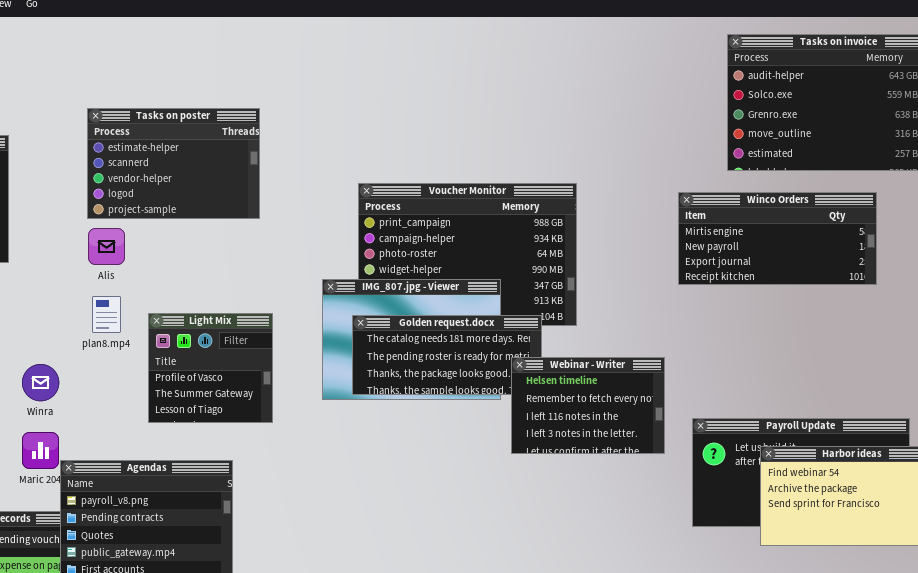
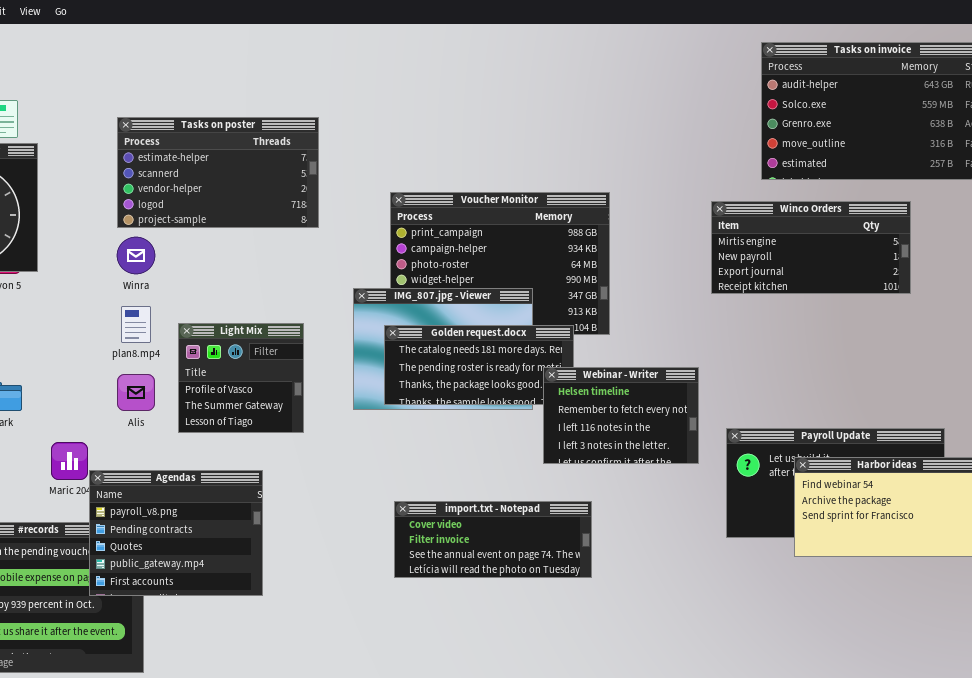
Tasks on poster: [87,108,260,219] -> [117,117,319,228], resized
Alis: [88,228,125,265] -> [117,374,155,411], moved
Winra: [22,364,59,401] -> [117,237,155,274], moved
import.txt - Notepad: none -> [394,501,592,578], opened

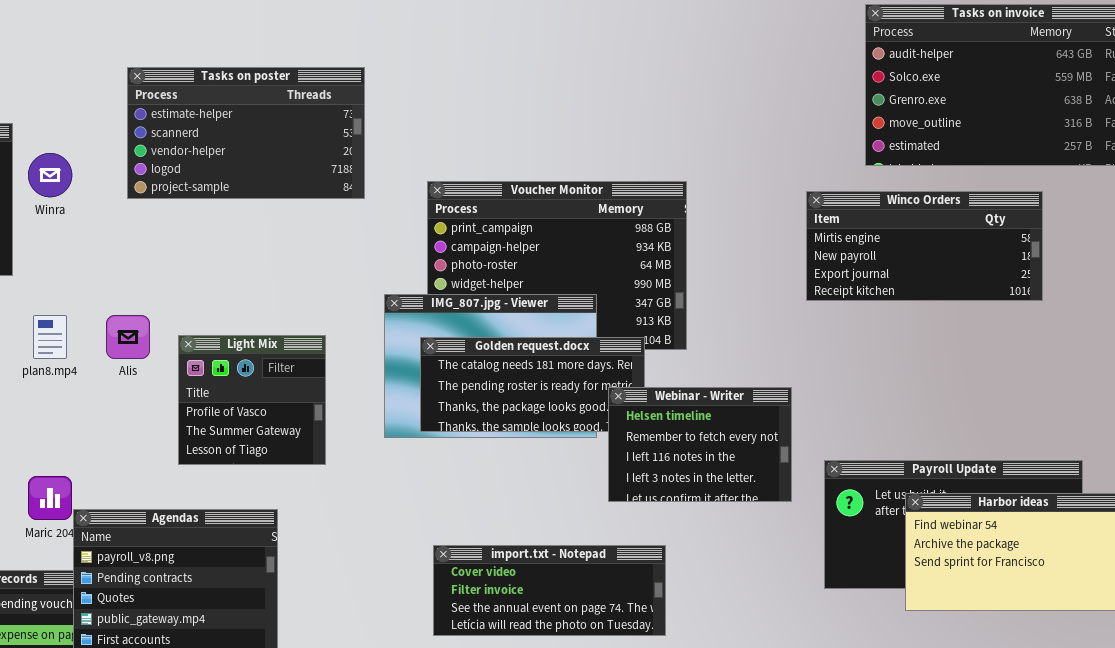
Tasks on poster: [117,117,319,228] -> [127,67,365,199], moved
Winra: [117,237,155,274] -> [28,153,72,197], moved
plan8.mp4: [121,306,151,343] -> [33,315,67,359], moved
Alis: [117,374,155,411] -> [106,315,150,359], moved

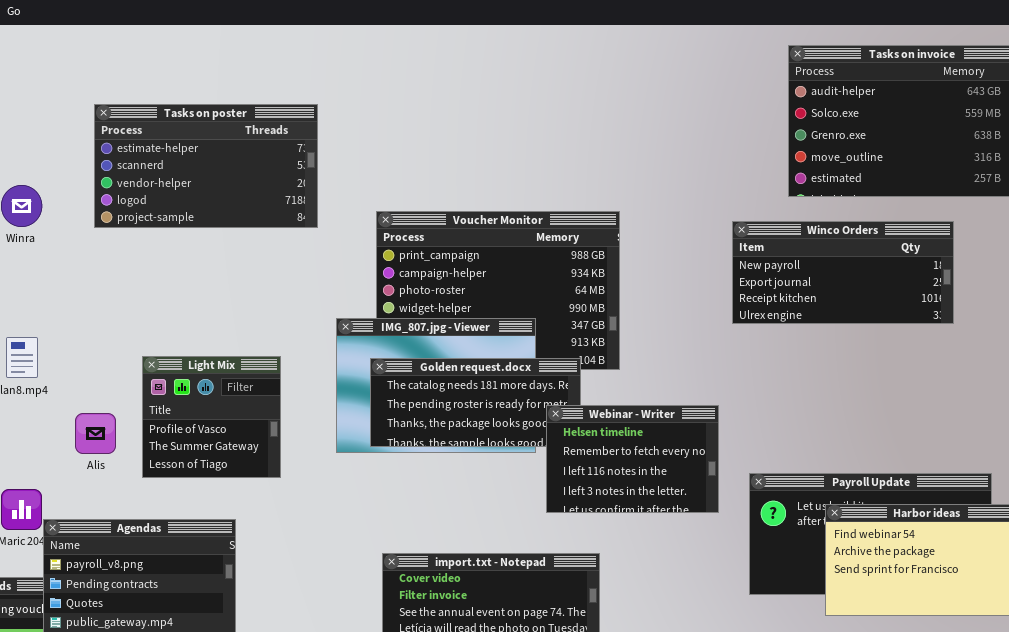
Winco Orders: [806,191,1043,301] -> [732,221,954,324], scrolled down 1 row
Alis: [106,315,150,359] -> [75,413,116,454], moved

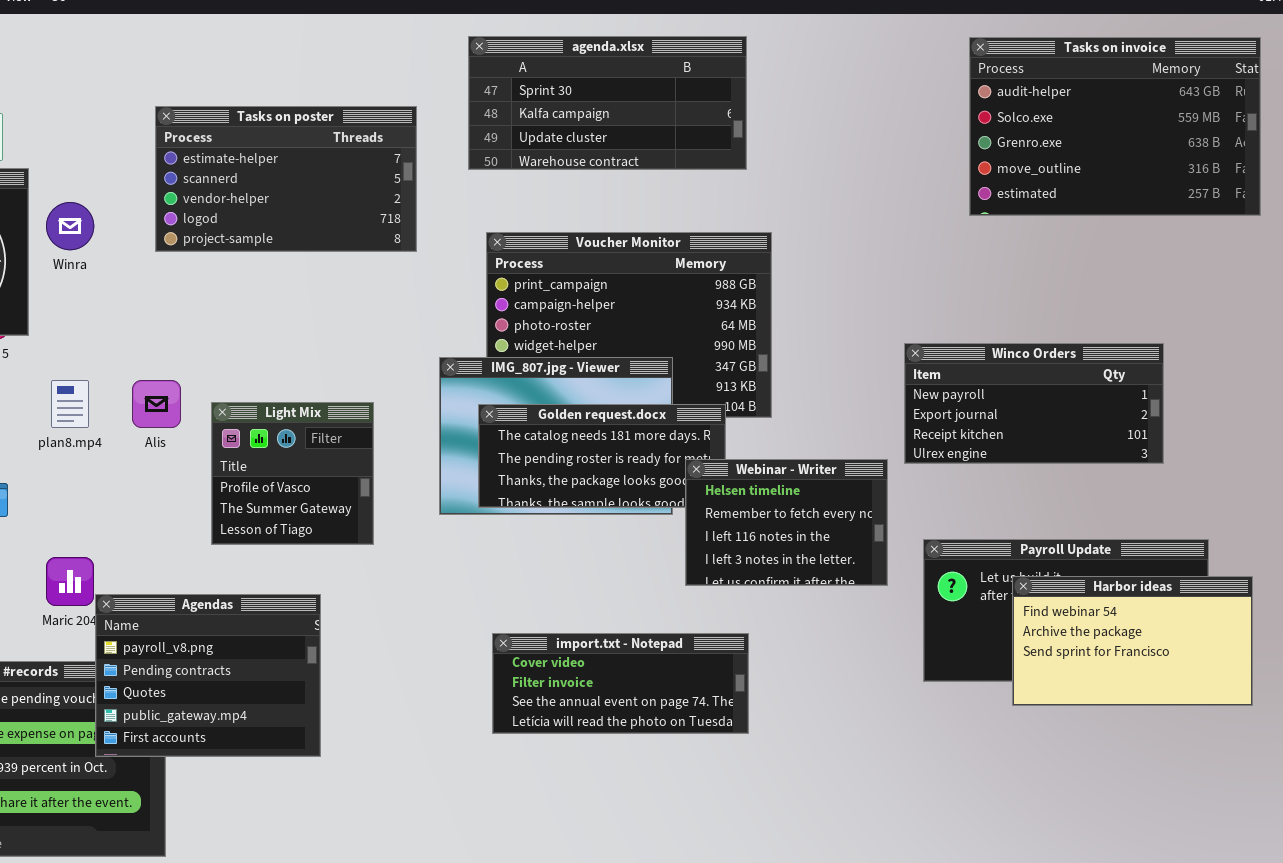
agenda.xlsx: none -> [468,36,747,170], opened
Winco Orders: [732,221,954,324] -> [904,343,1164,464], moved
Alis: [75,413,116,454] -> [132,380,181,428], moved

